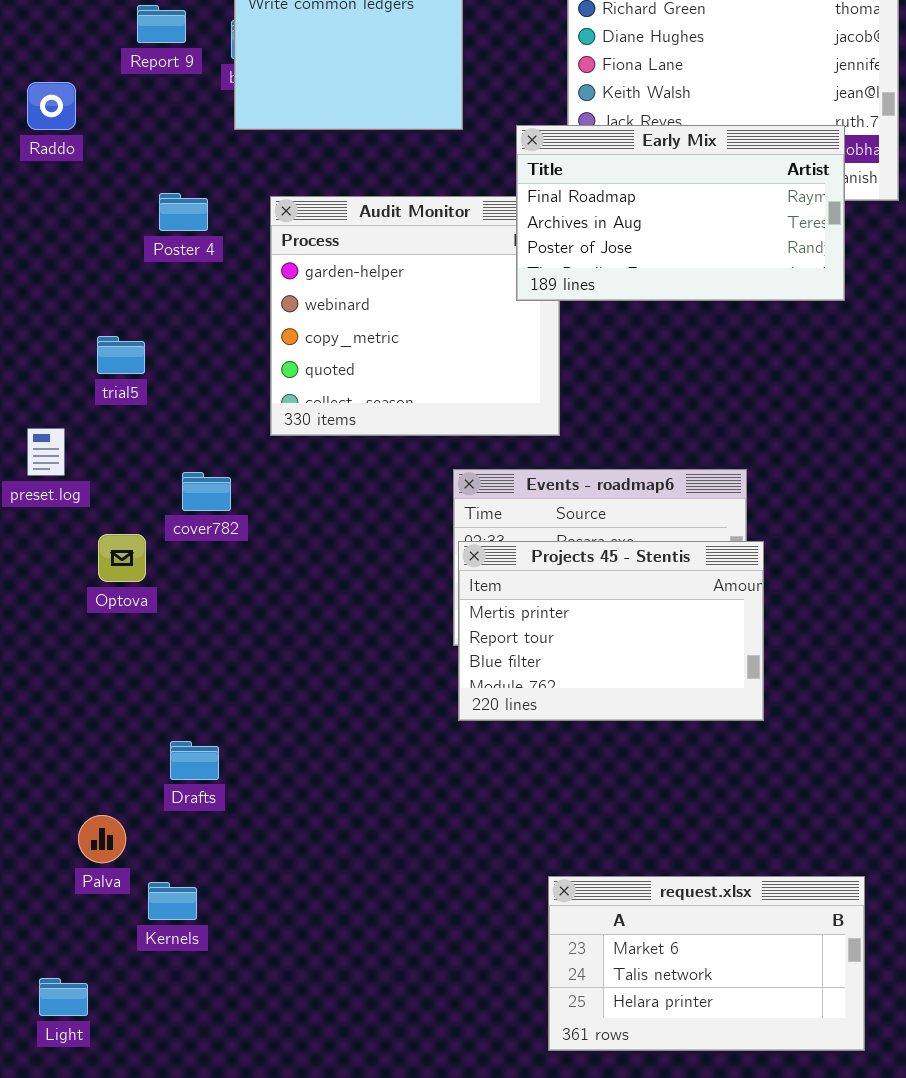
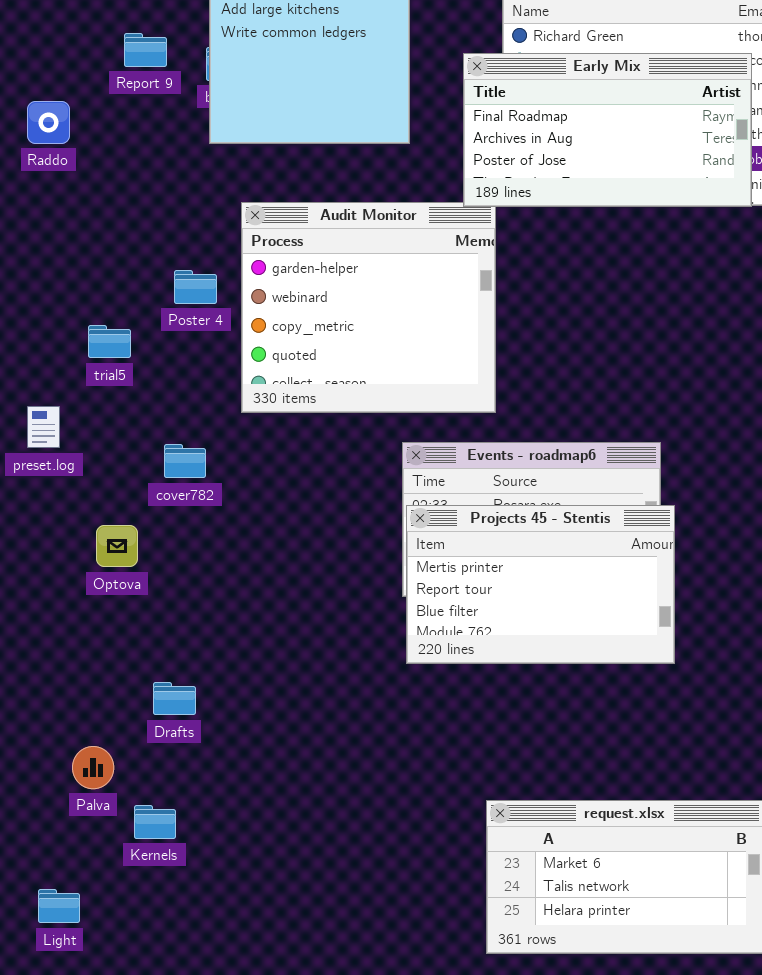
Early Mix: [516,125,845,301] -> [463,53,752,207], moved
Poster 4: [159,193,208,231] -> [174,270,217,304], moved
Optova: [98,534,146,582] -> [96,525,138,567], moved

